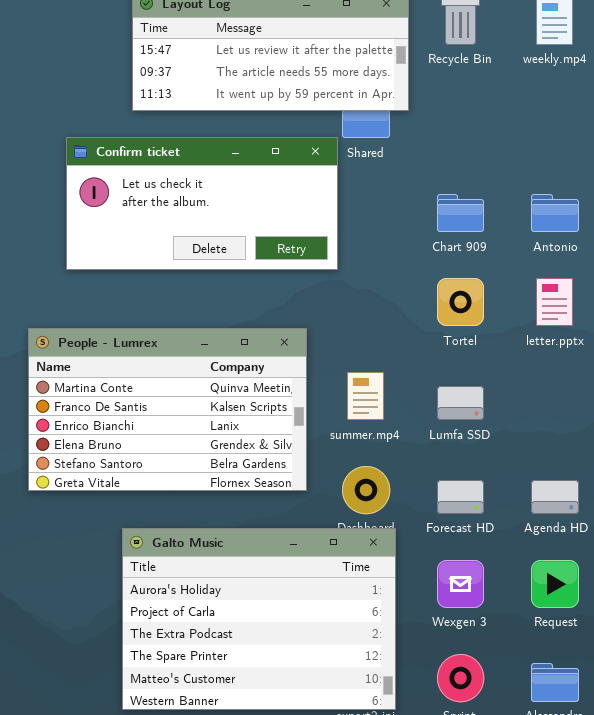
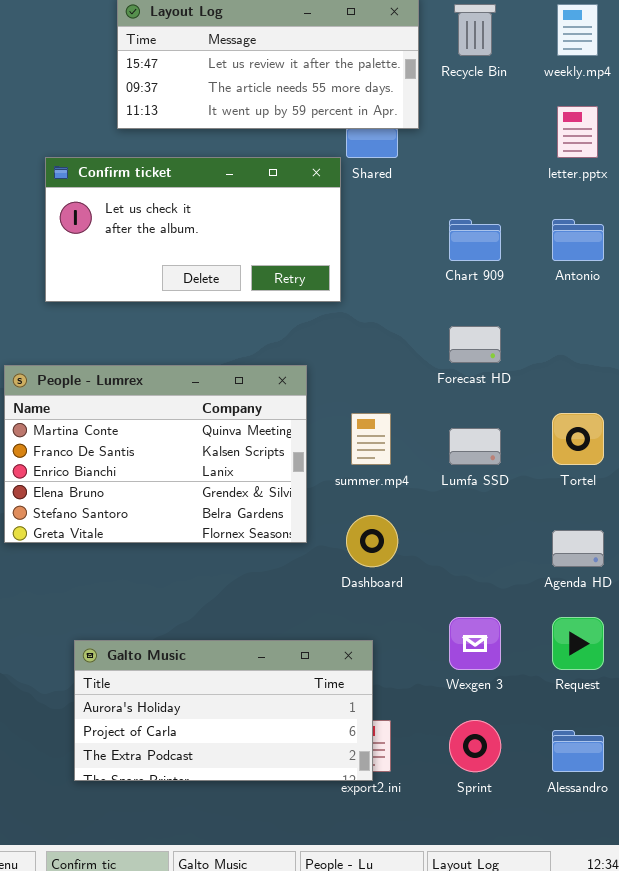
Tortel: [437,278,484,326] -> [552,413,604,465], moved
letter.pptx: [536,278,573,326] -> [557,106,598,158], moved
Forecast HD: [437,480,484,514] -> [449,326,501,363], moved
Galto Music: [122,528,396,710] -> [74,640,373,781], moved, resized

